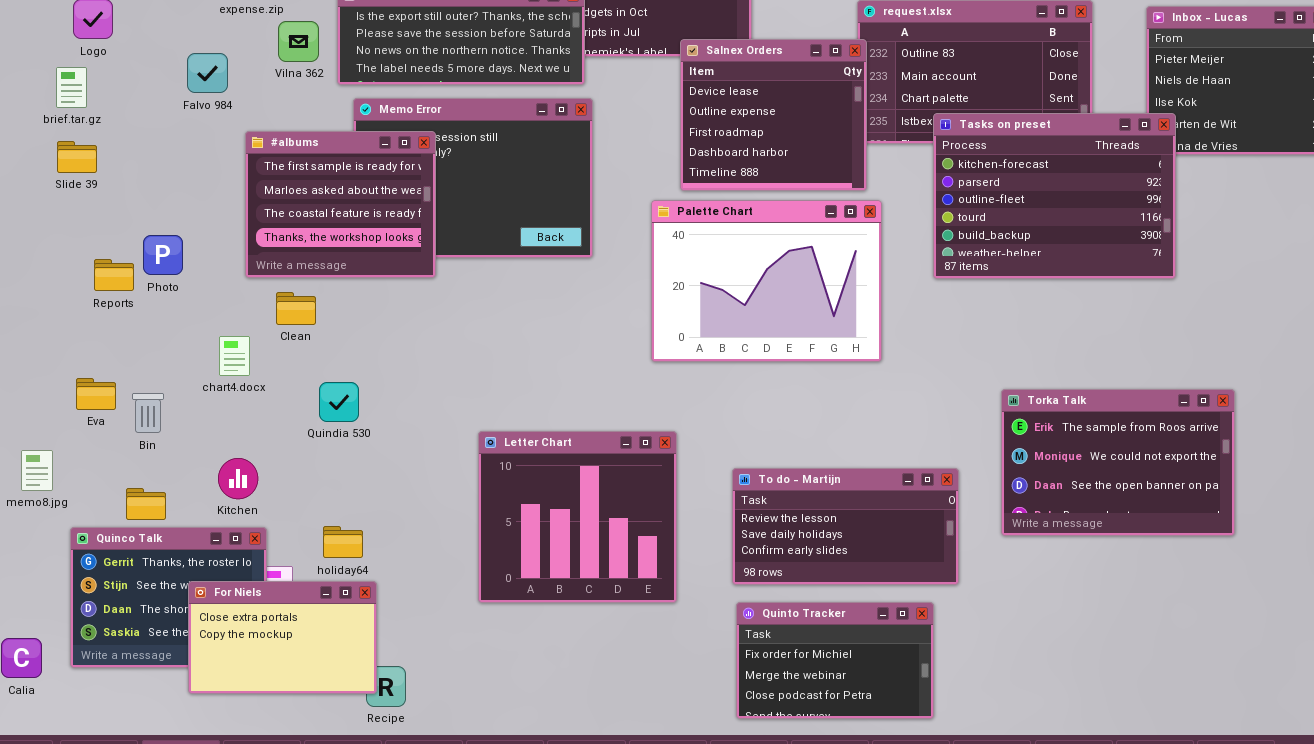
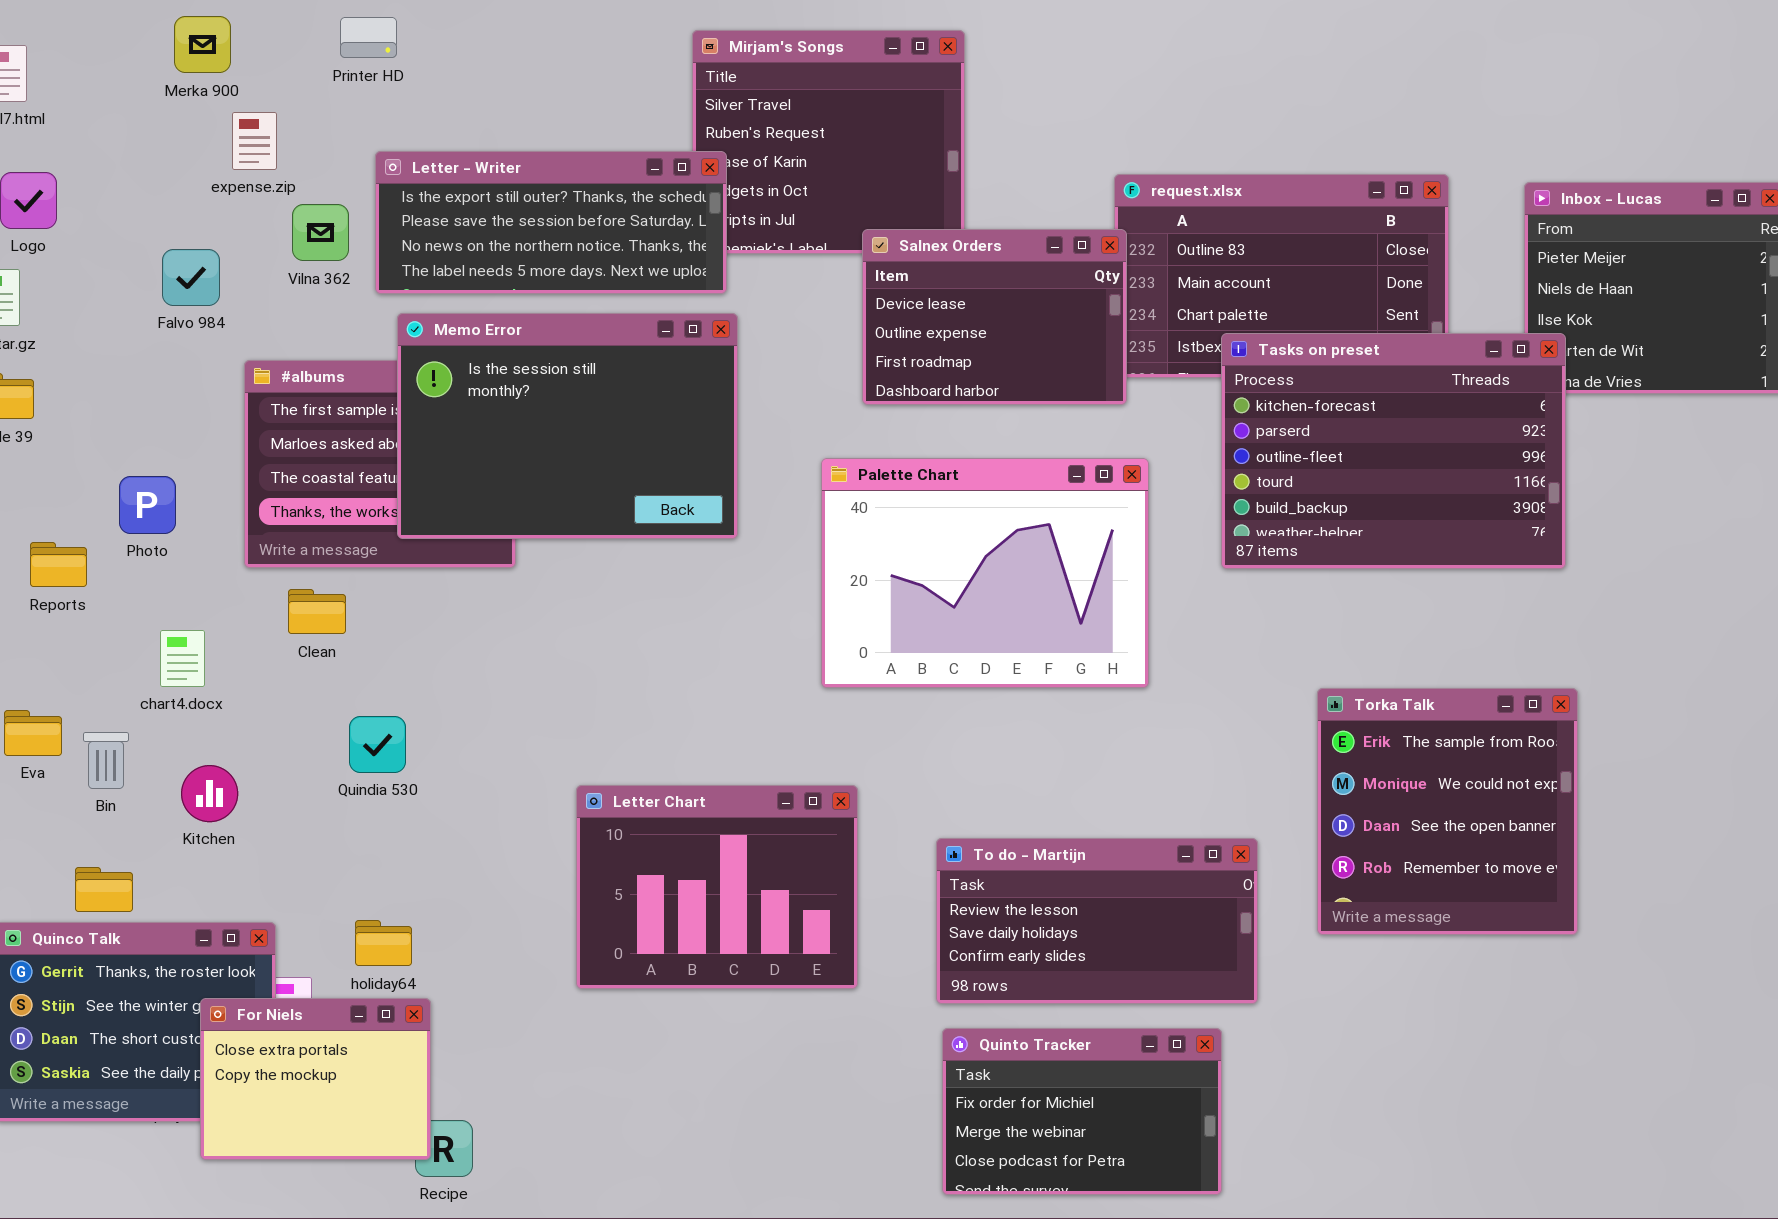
Salnex Orders: [680,39,867,191] -> [862,229,1127,405], resized
Memo Error: [353,98,593,258] -> [397,313,738,539], raised
Photo: [143,235,183,275] -> [119,476,176,534], moved
chart4.docx: [219,336,250,376] -> [160,630,205,687], moved
Torka Talk: [1001,389,1235,536] -> [1317,688,1578,935], resized
Letter Chart: [478,431,677,603] -> [576,785,858,989], resized
Kitchen: [218,458,258,499] -> [181,765,238,822], moved
For Niels: [188,581,377,694] -> [200,998,431,1160], resized

